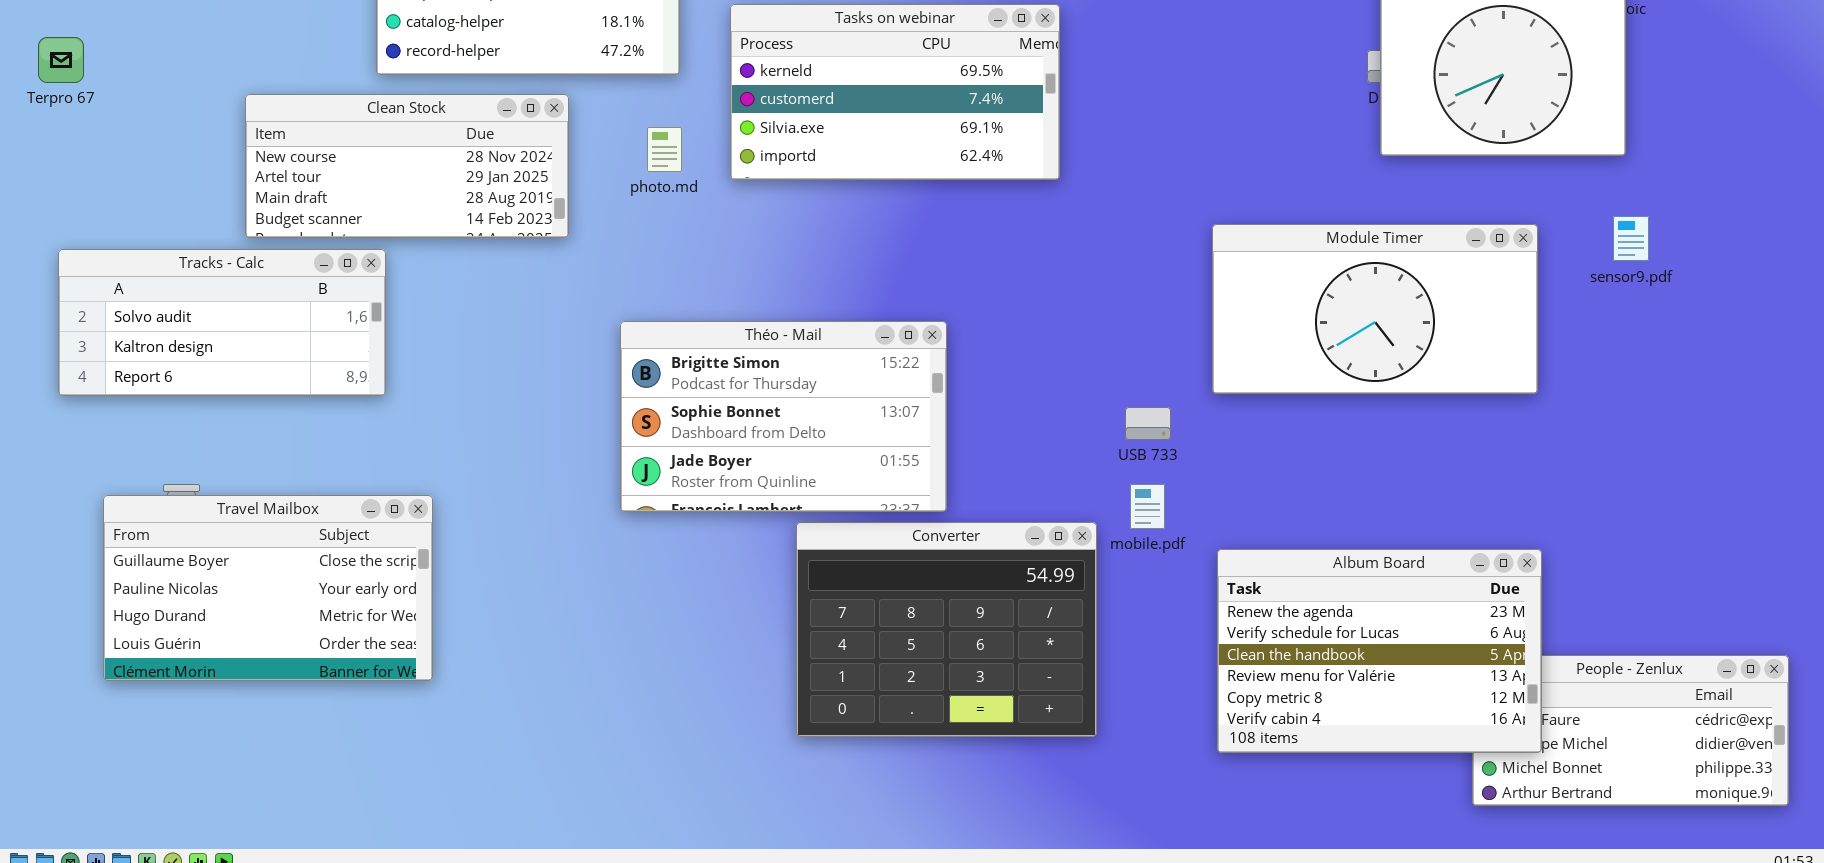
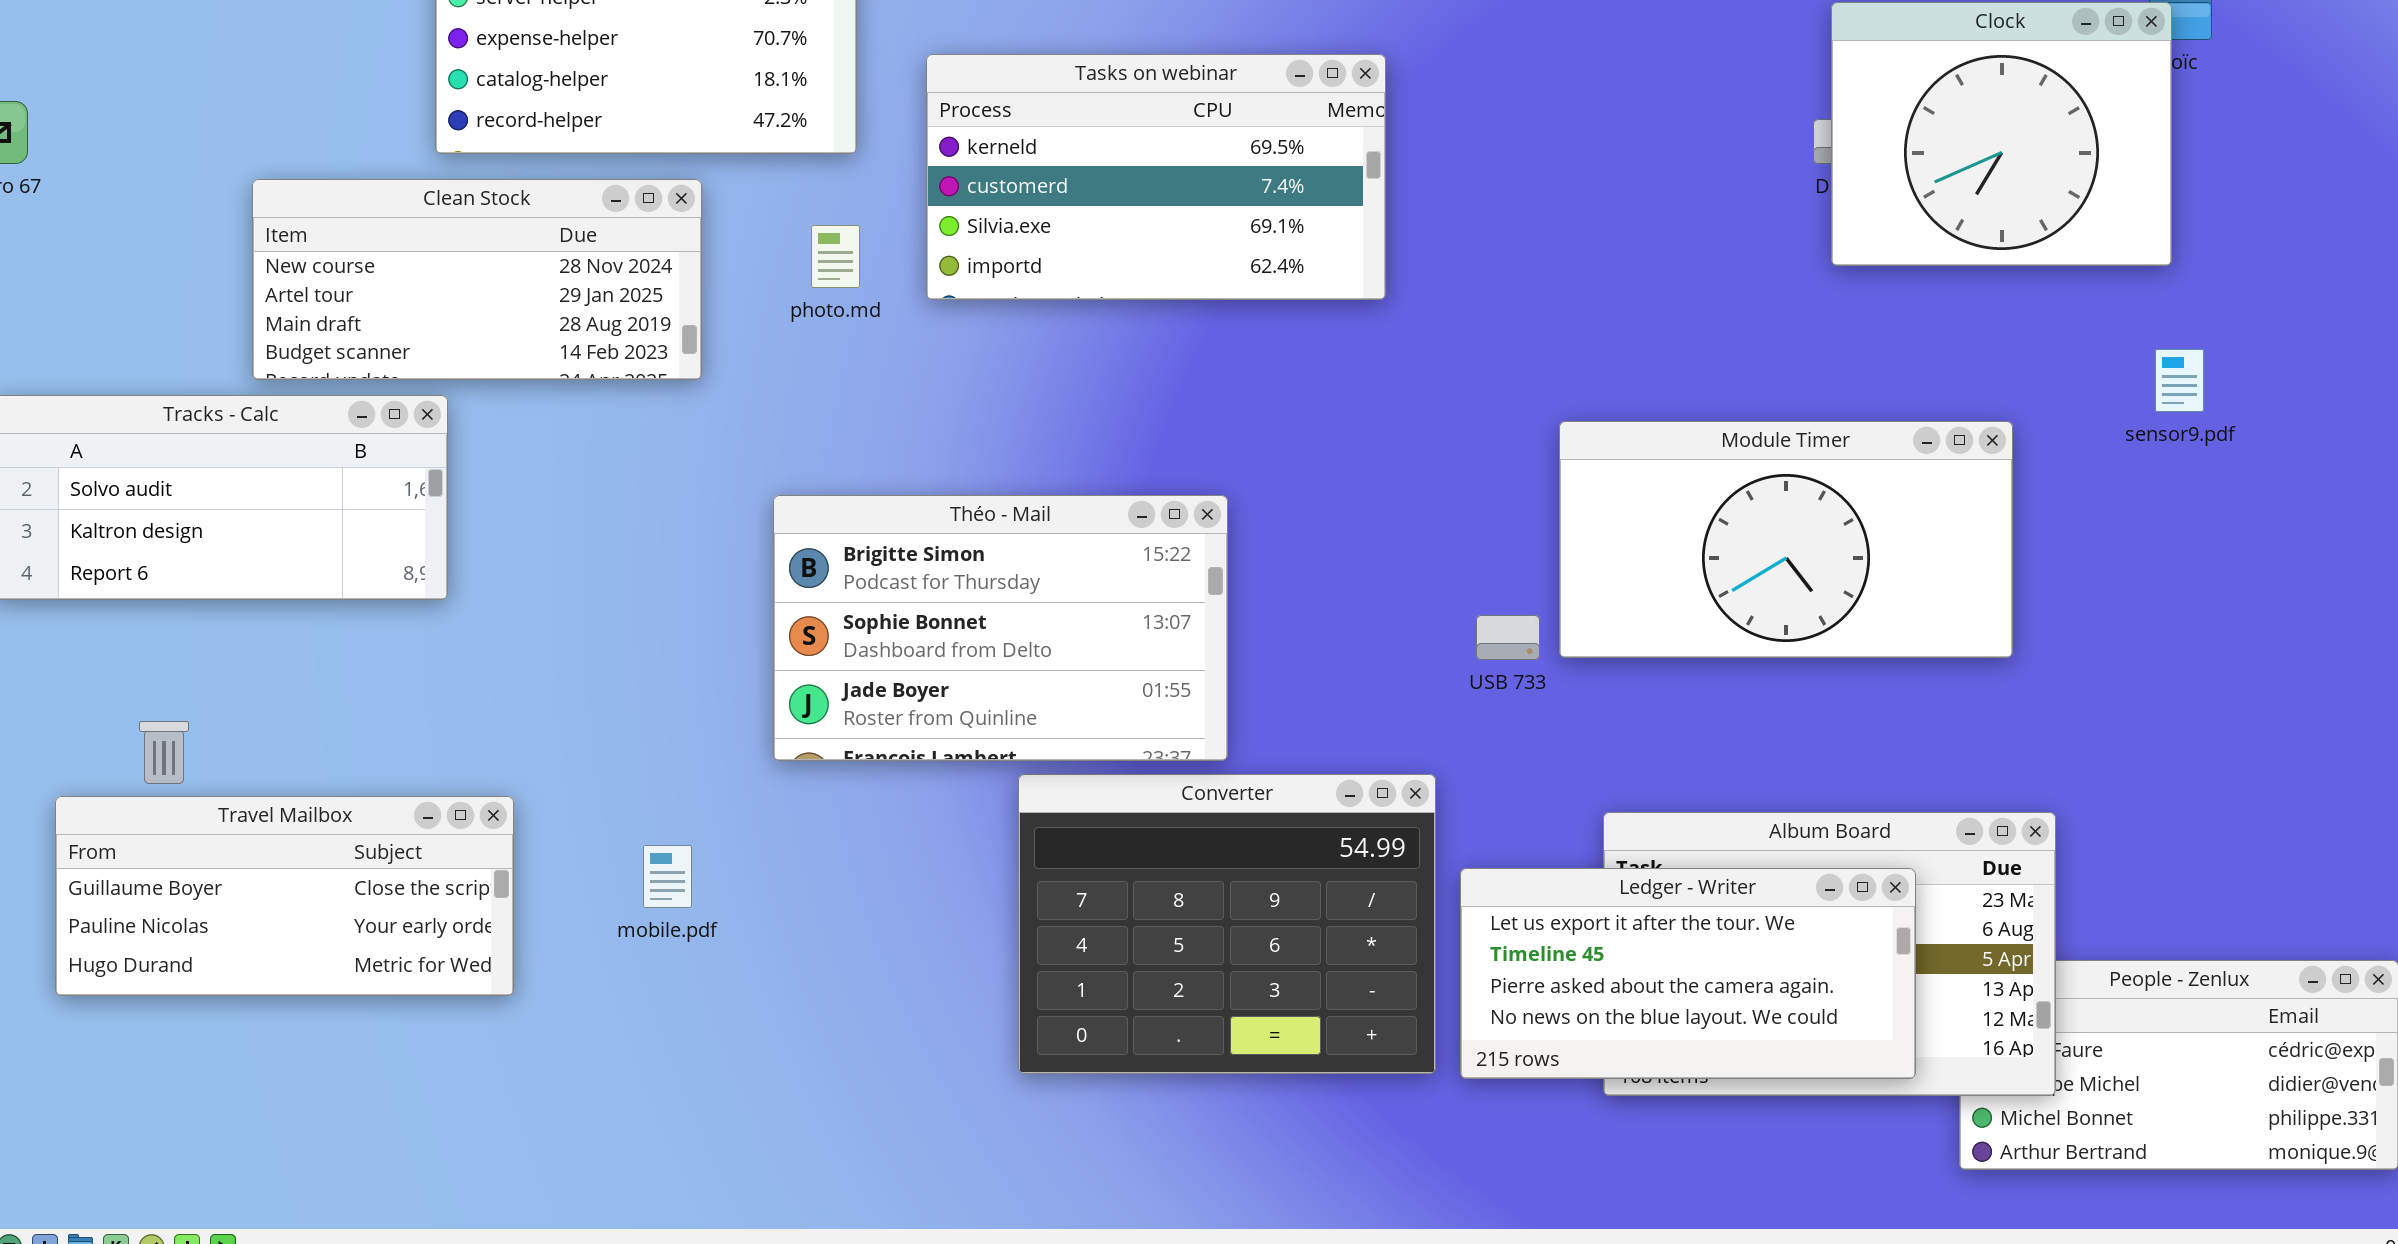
Module Timer: [1212,224,1538,394] -> [1559,421,2013,658], moved
mobile.pdf: [1130,484,1165,529] -> [643,845,692,908], moved
Travel Mailbox: [103,495,433,681] -> [55,796,514,996], resized
Ledger - Writer: none -> [1460,868,1916,1079], opened

